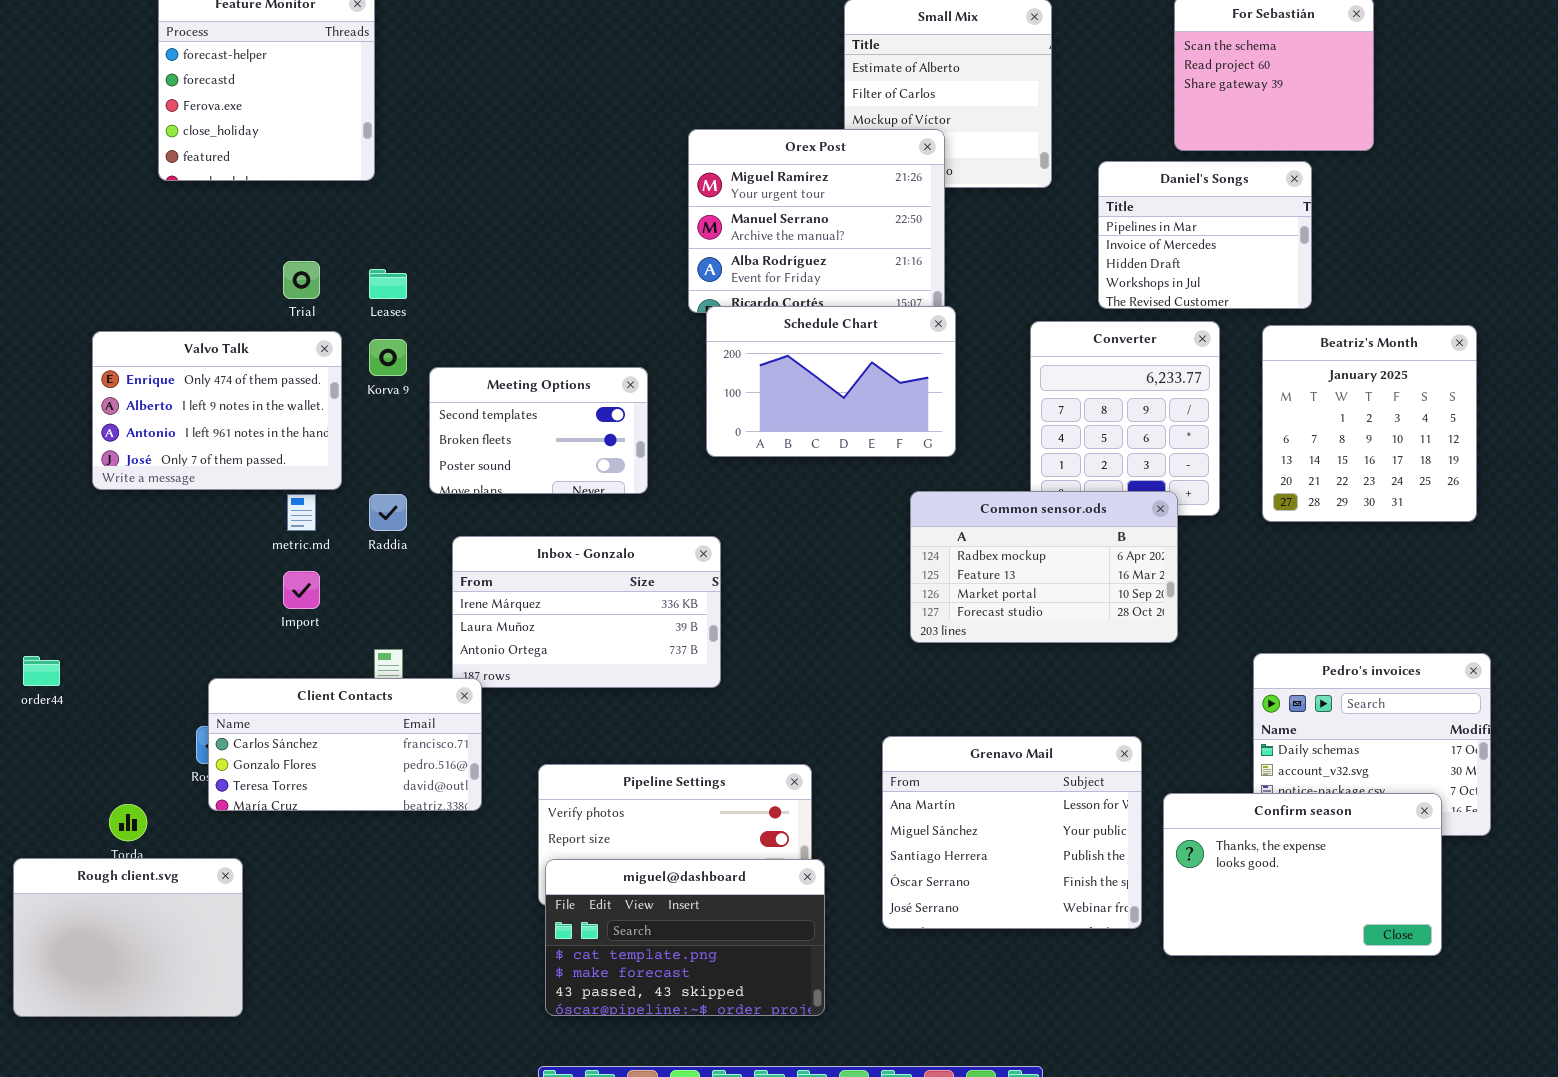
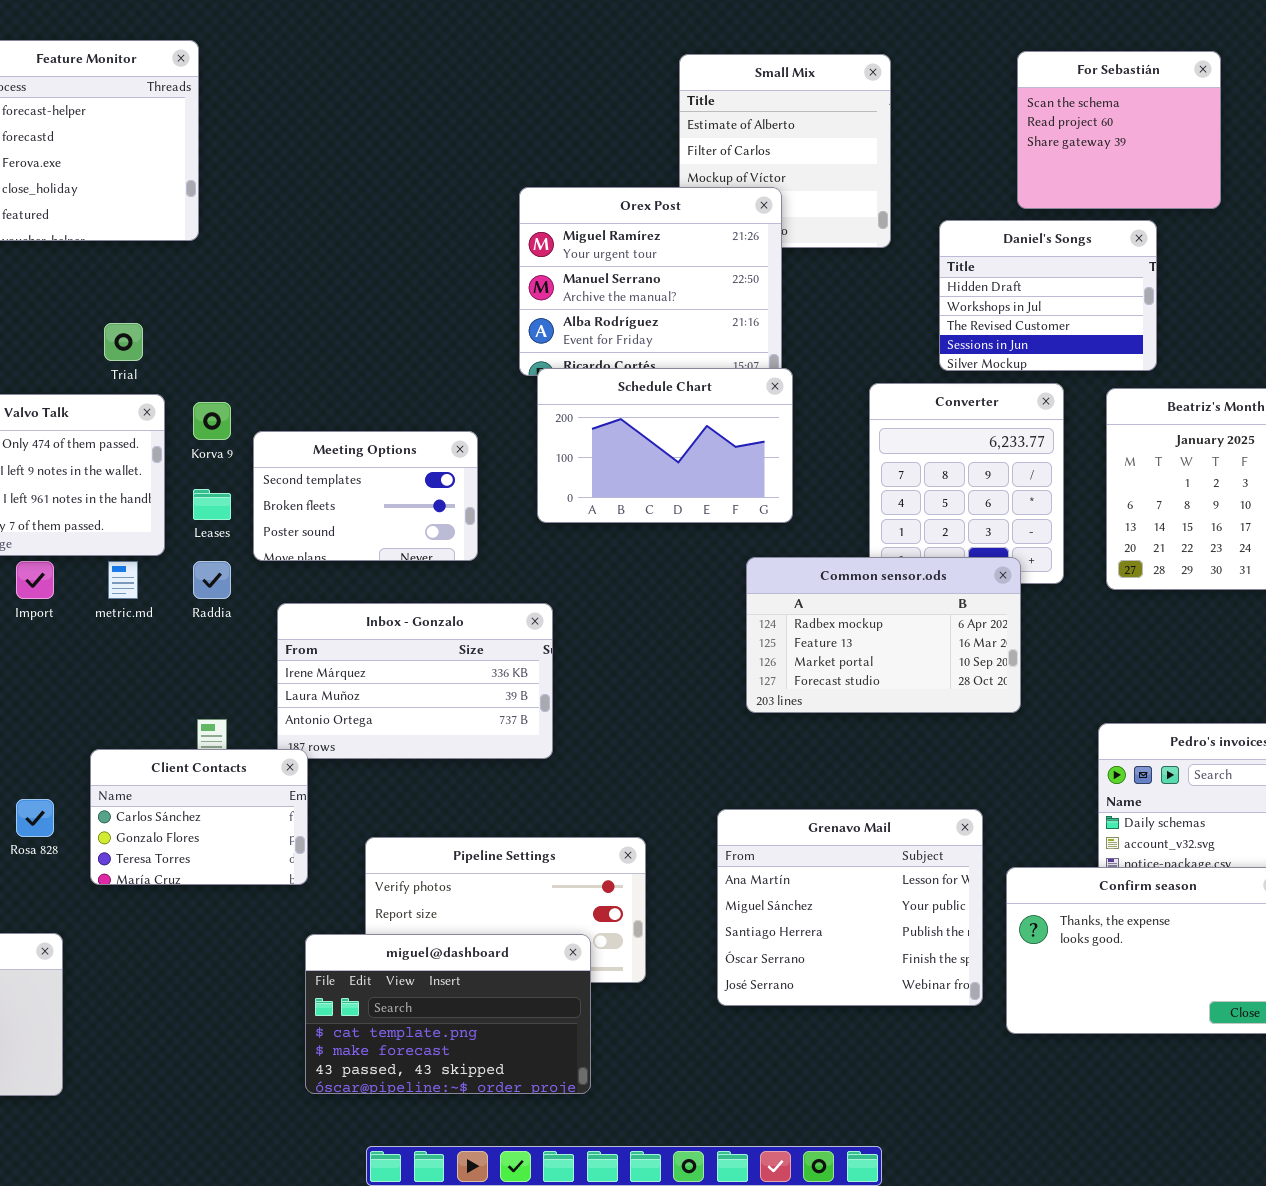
Daniel's Songs: [1098,161,1312,309] -> [939,220,1157,371], scrolled down 2 rows
Leases: [369,269,407,299] -> [193,489,231,520], moved
Import: [283,571,320,609] -> [16,561,54,599], moved
Client Contacts: [208,678,482,811] -> [90,749,308,885], resized
miguel@dashboard: [545,859,825,1016] -> [305,934,591,1094], moved

